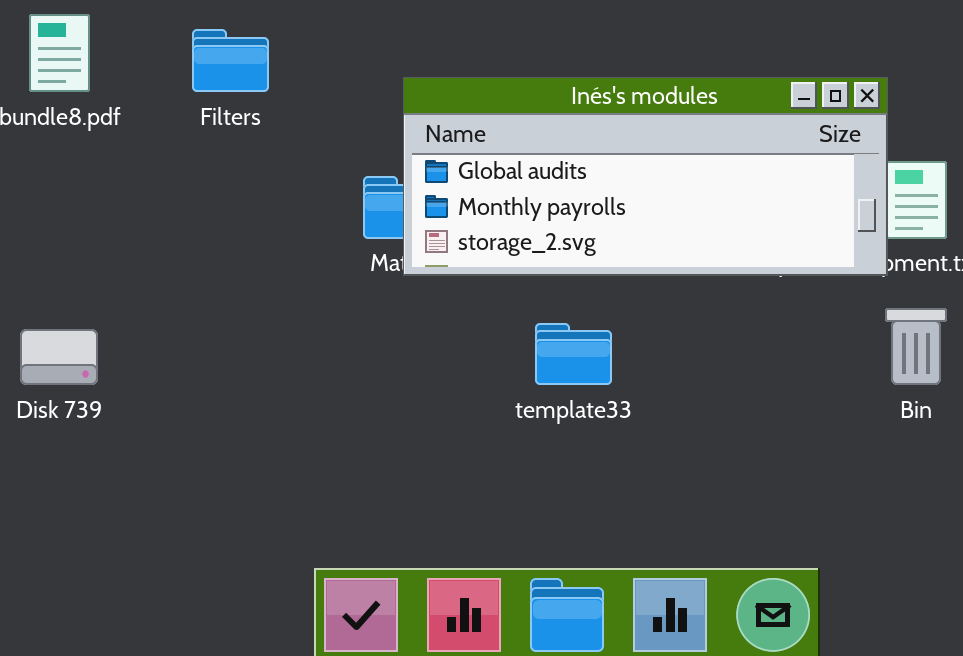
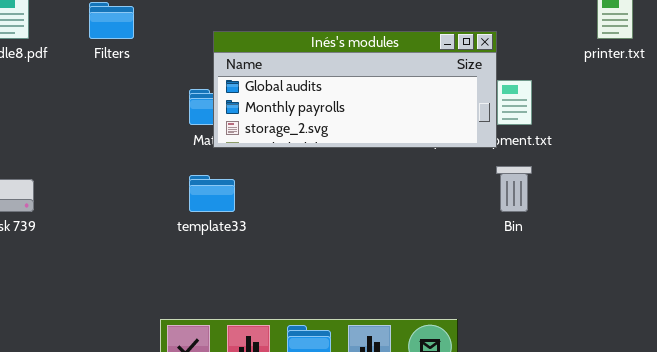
template33: [535,323,612,385] -> [189,175,235,212], moved

